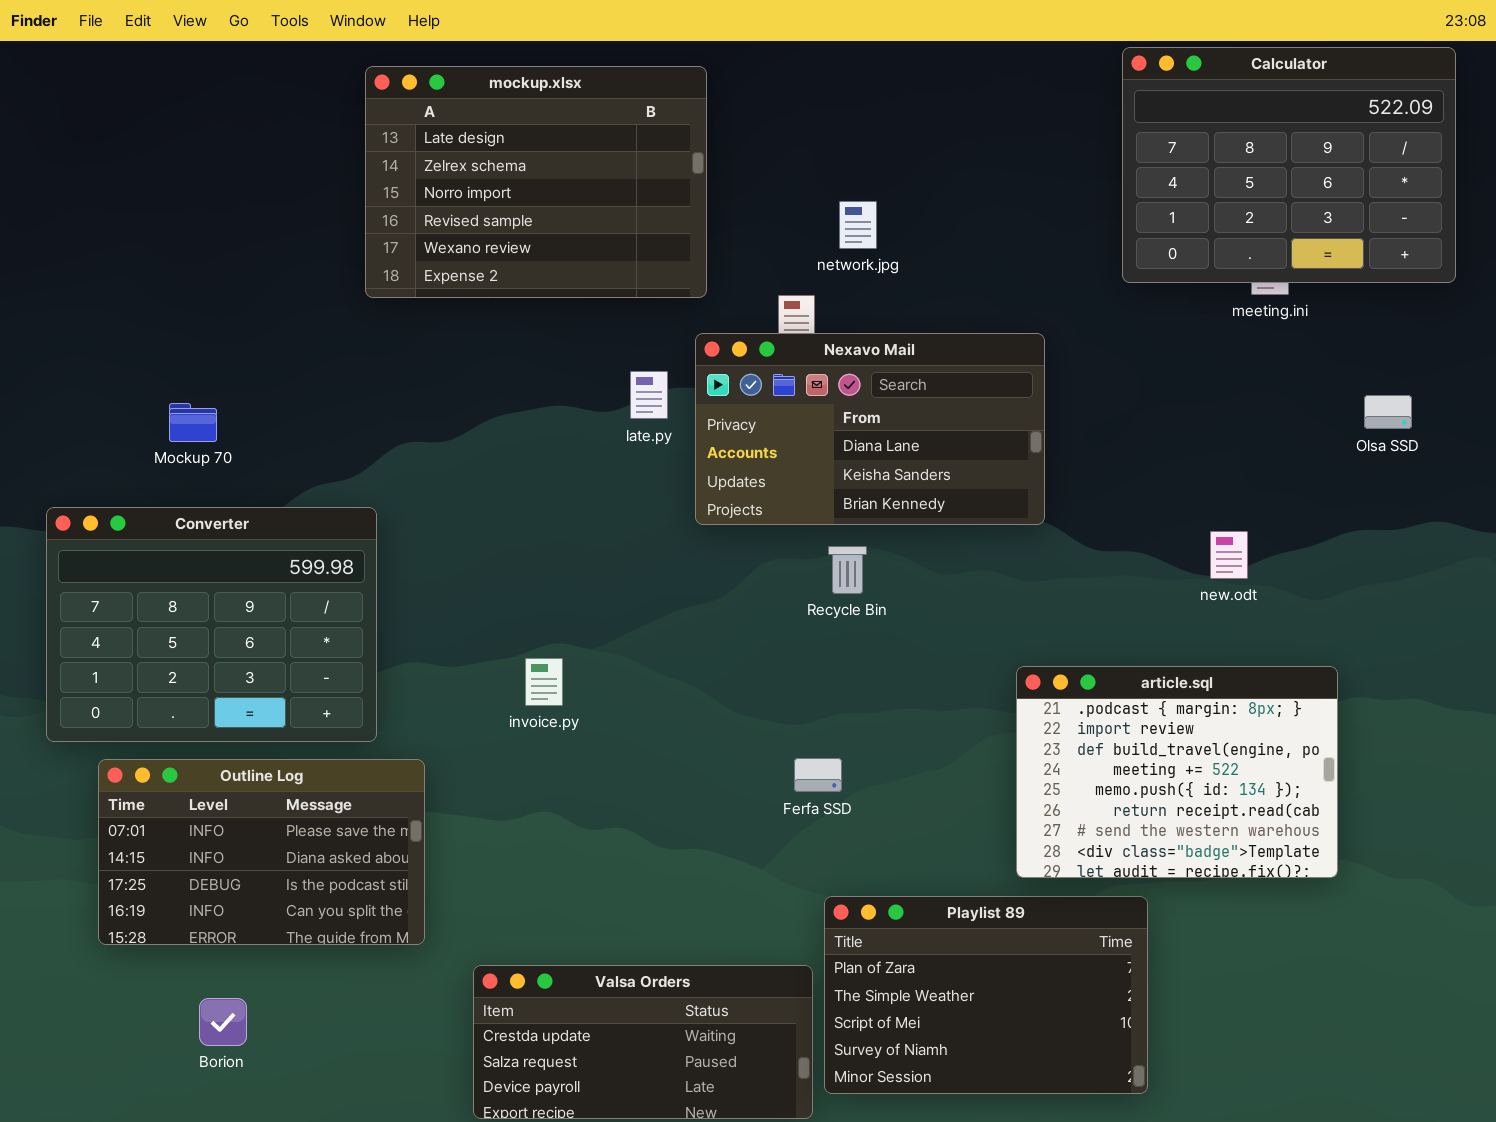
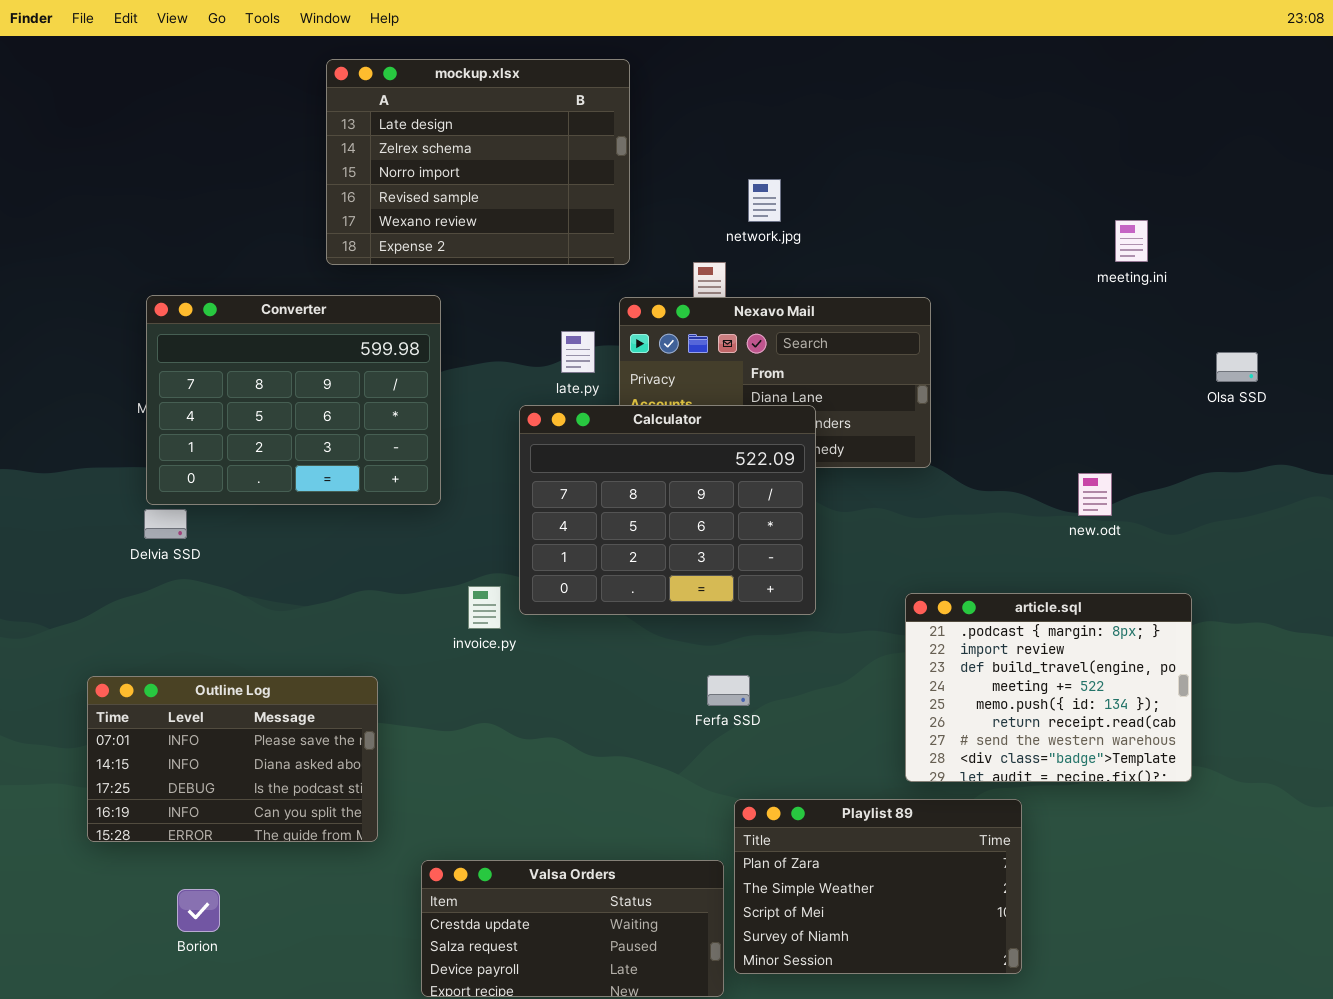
Calculator: [1122,47,1456,283] -> [519,405,816,615], moved
Converter: [46,507,377,742] -> [146,295,441,505], moved

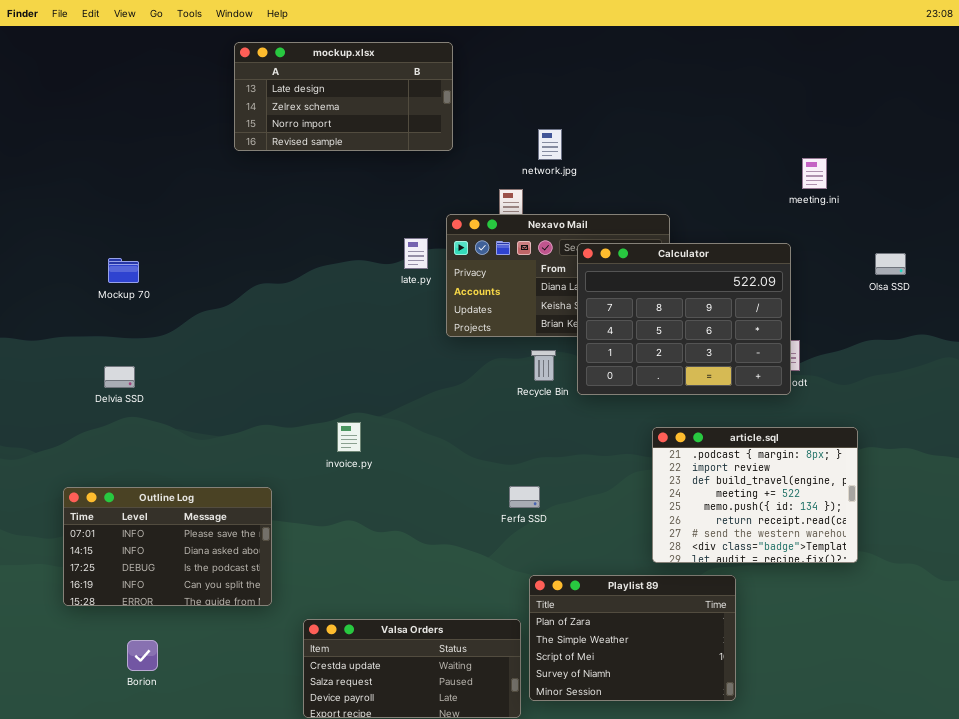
mockup.xlsx: [326,59,630,265] -> [234,42,453,151], resized
Converter: [146,295,441,505] -> none, closed
Calculator: [519,405,816,615] -> [577,243,791,395], moved

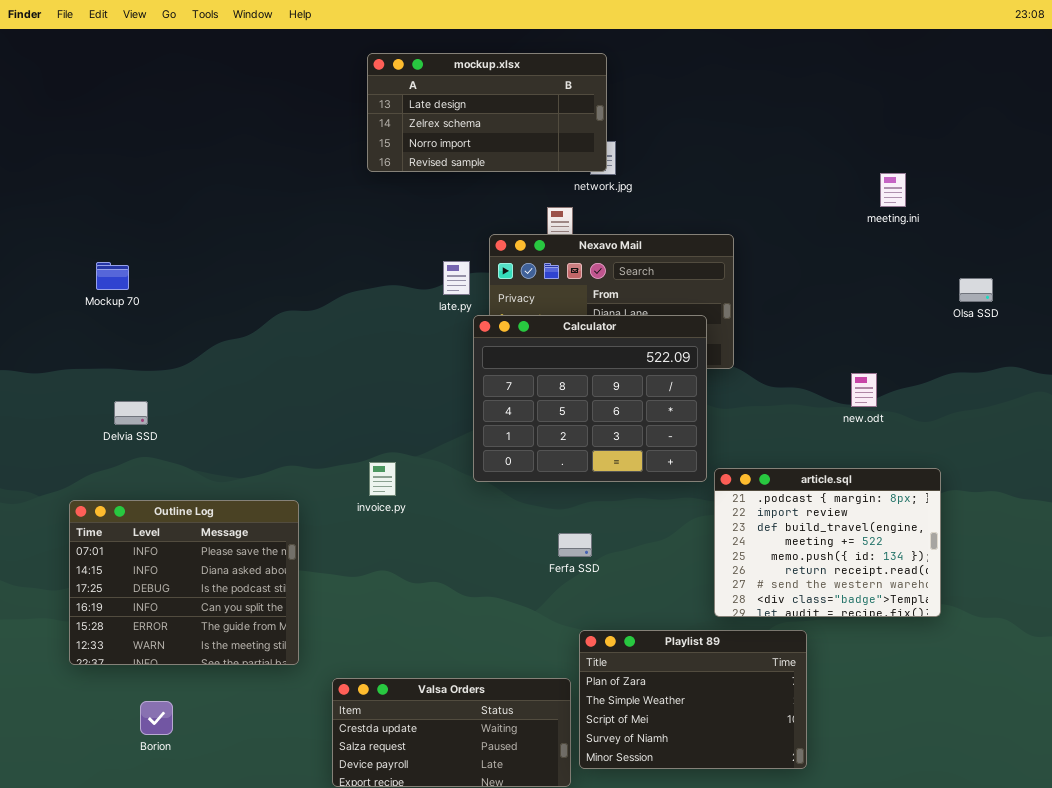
mockup.xlsx: [234,42,453,151] -> [367,53,607,172], moved
Calculator: [577,243,791,395] -> [473,315,707,482], moved
Mockup 70: [108,258,139,283] -> [96,262,129,290], moved
Outline Log: [63,487,272,606] -> [69,500,299,665], resized

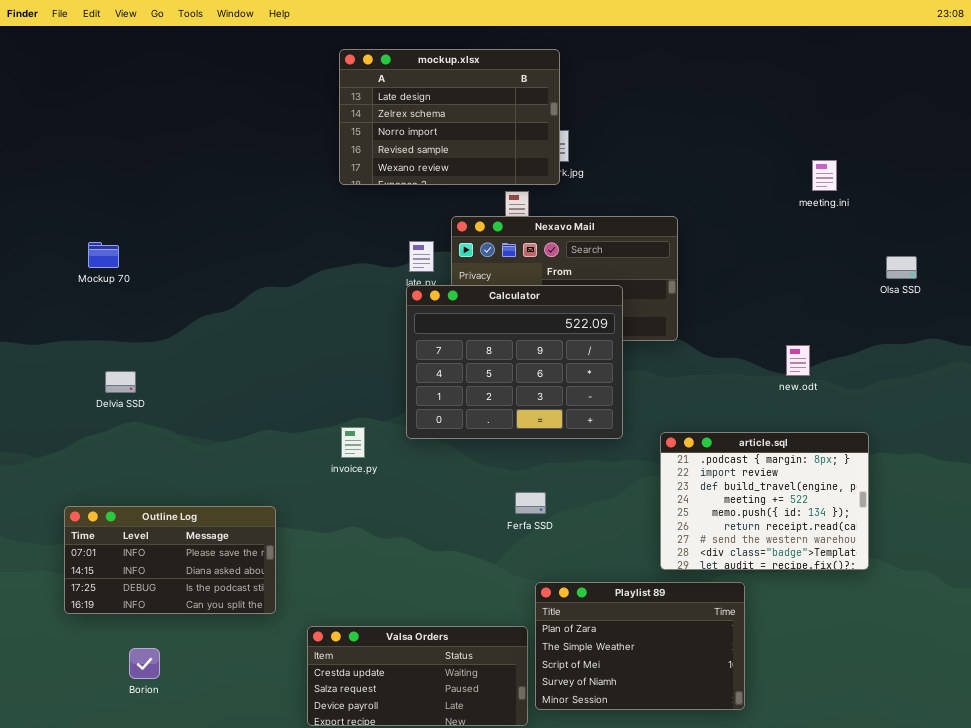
mockup.xlsx: [367,53,607,172] -> [339,49,560,185], resized
Calculator: [473,315,707,482] -> [406,285,623,439], moved
Outline Log: [69,500,299,665] -> [64,506,276,614], resized

